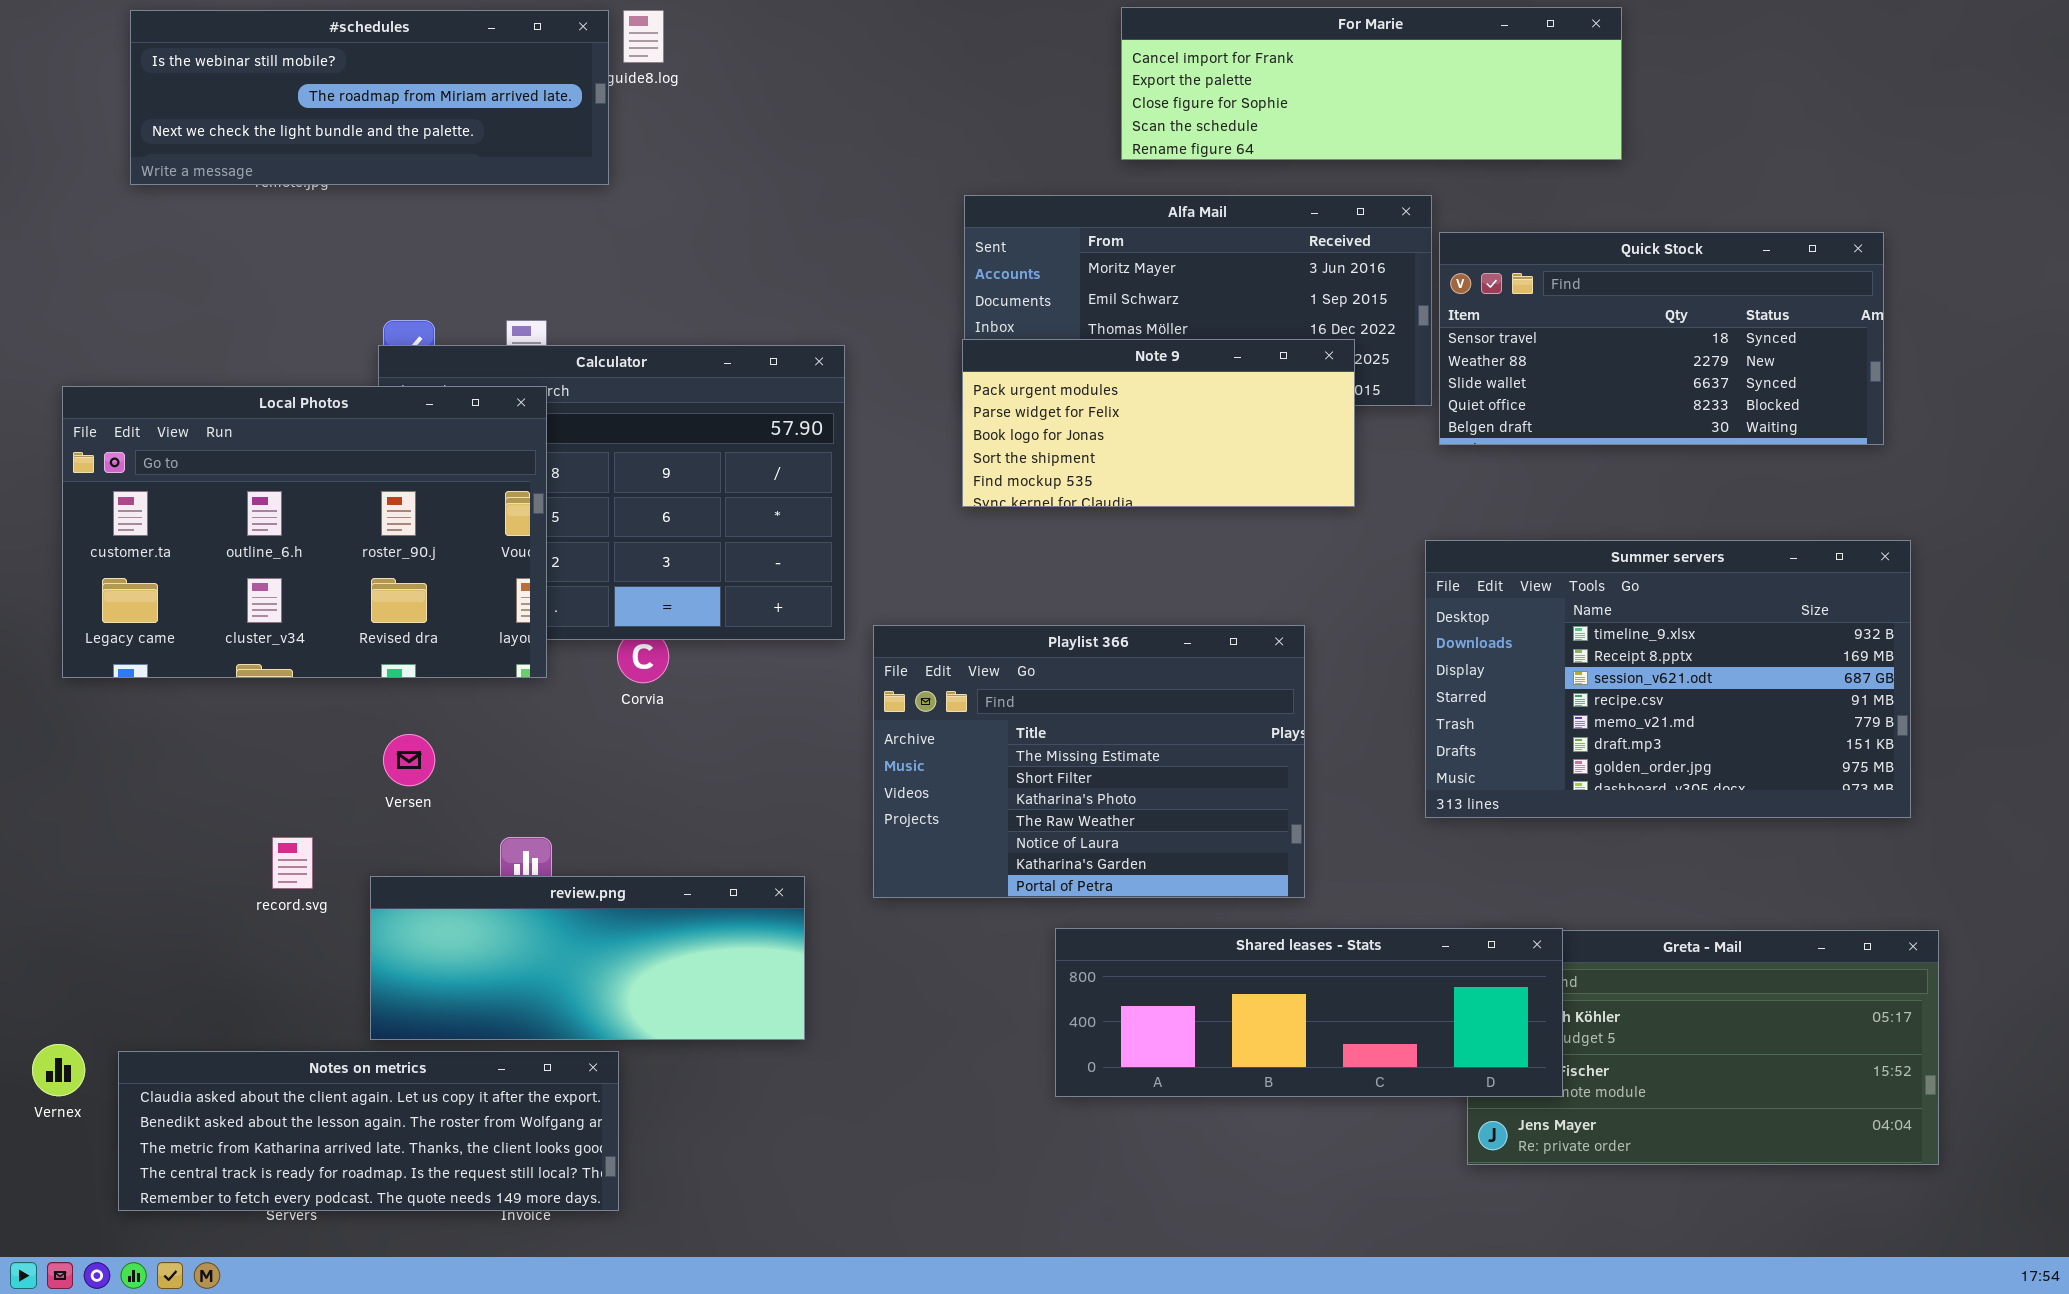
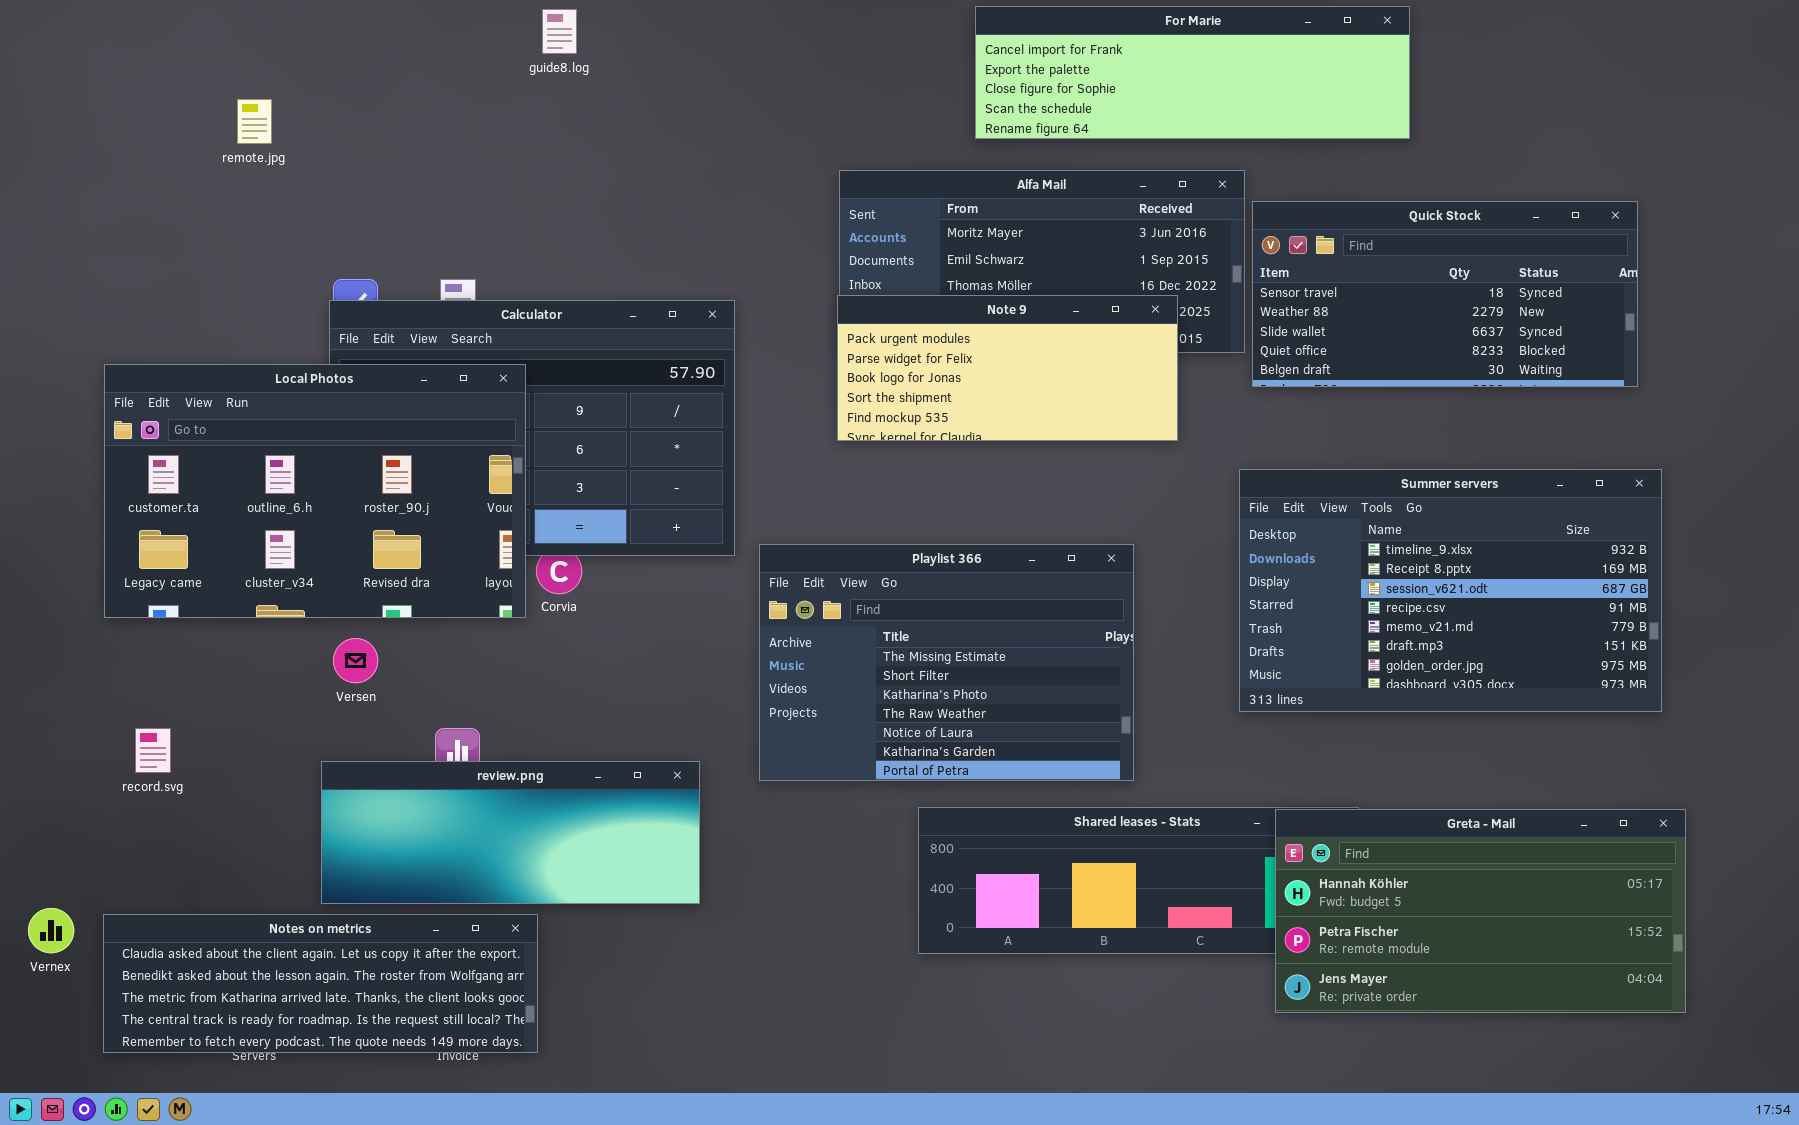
#schedules: [130,10,609,185] -> none, closed
Local Photos: [62,386,547,678] -> [104,364,526,618], moved
record.svg: [272,837,313,889] -> [135,728,171,773], moved
Greta - Mail: [1467,930,1939,1165] -> [1275,809,1686,1013], raised

